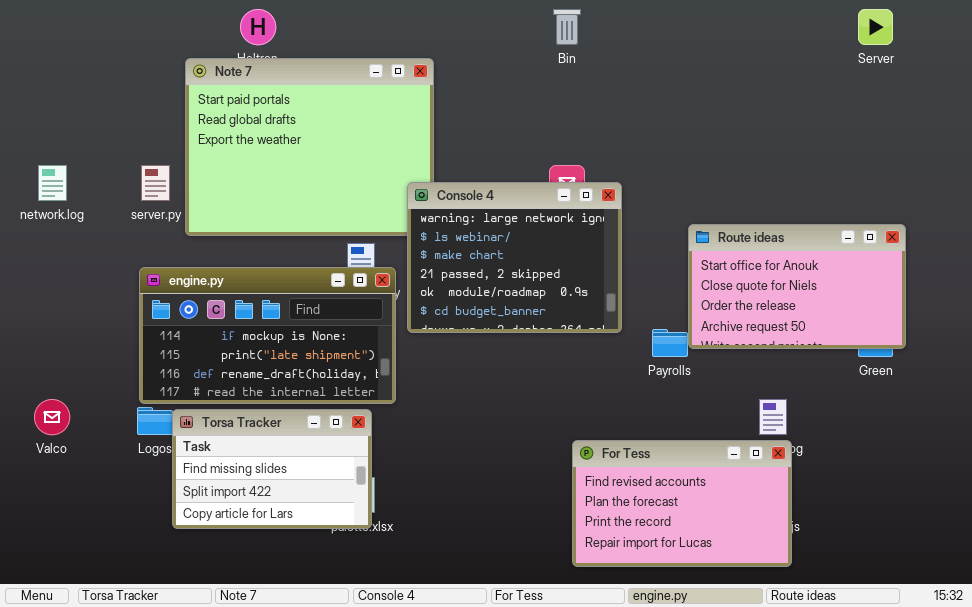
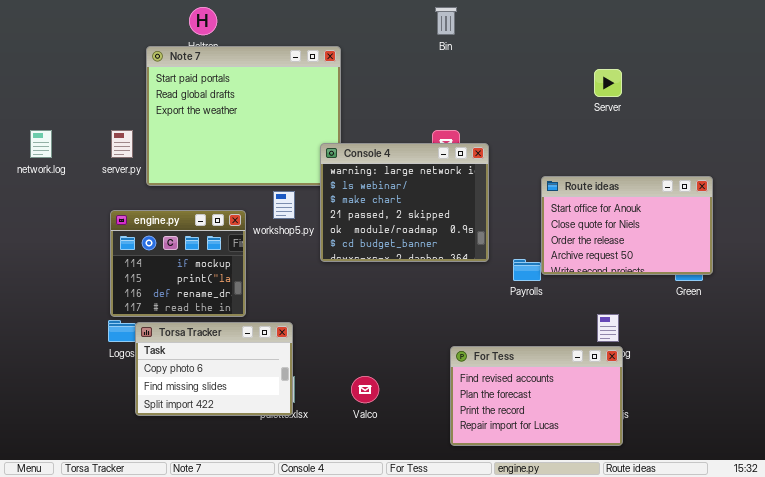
Server: [858,9,893,45] -> [594,69,622,97], moved
engine.py: [139,267,396,404] -> [110,210,246,317], resized
Valco: [34,399,70,435] -> [351,376,379,403], moved
Torsa Tracker: [172,409,372,529] -> [135,322,293,416], scrolled up 1 row

